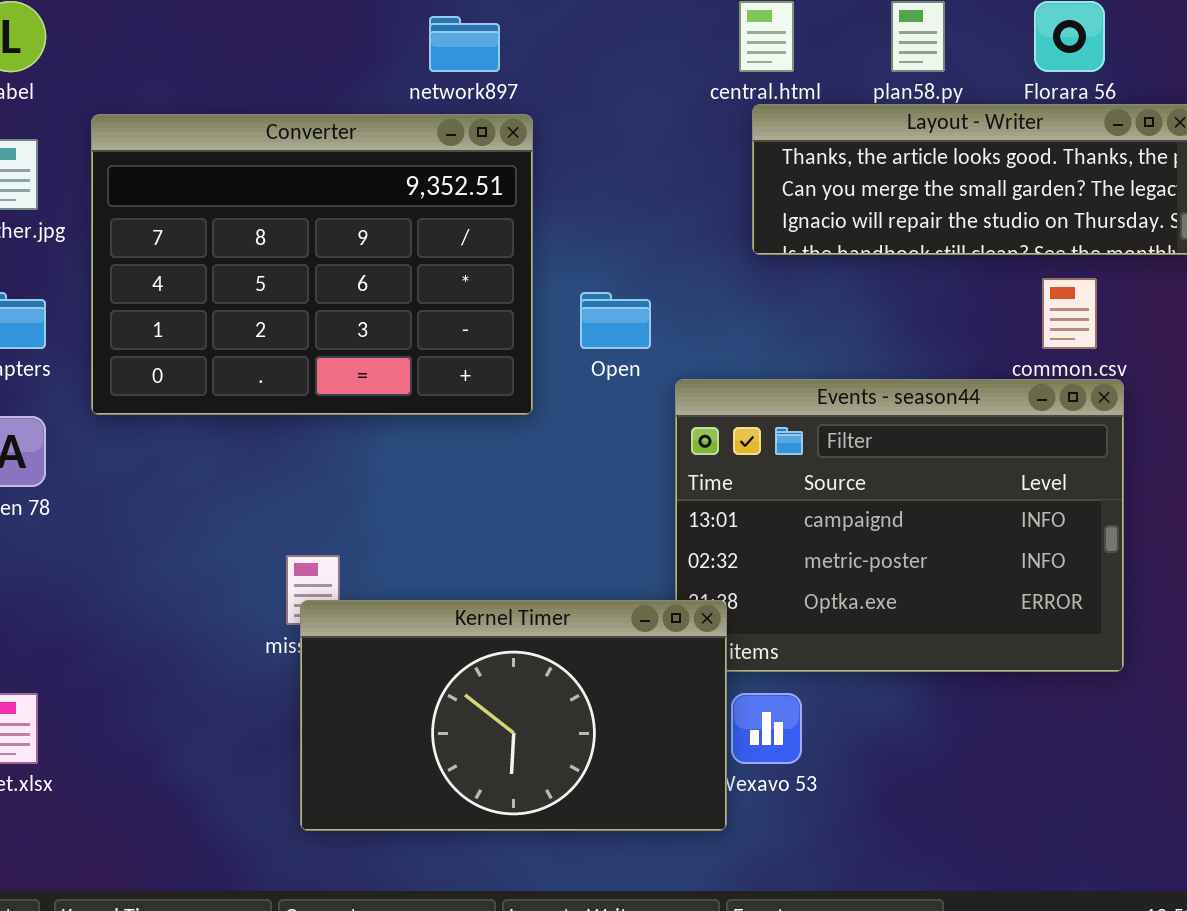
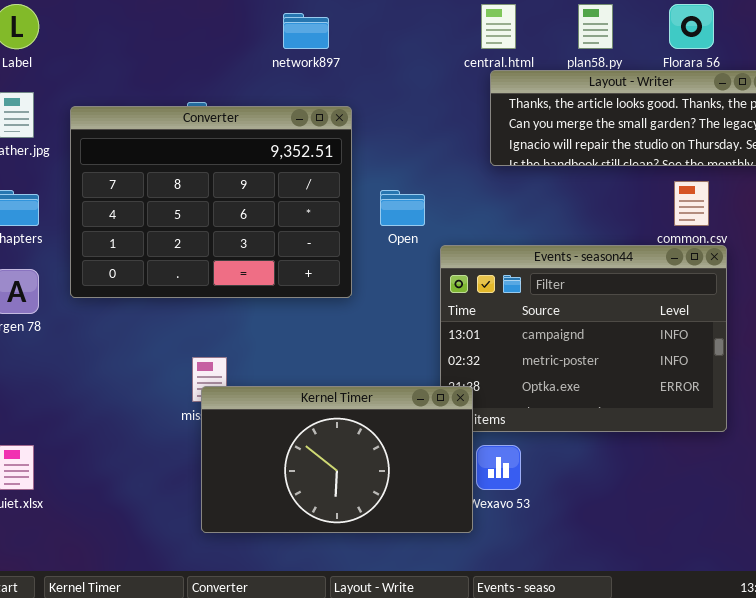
Converter: [91,114,533,415] -> [70,106,352,298], moved

